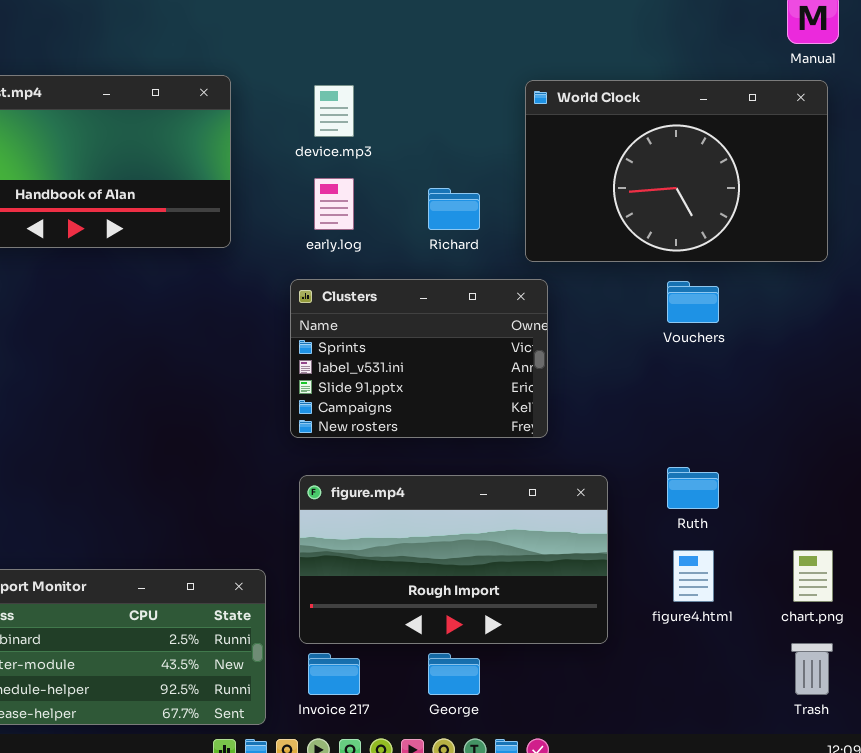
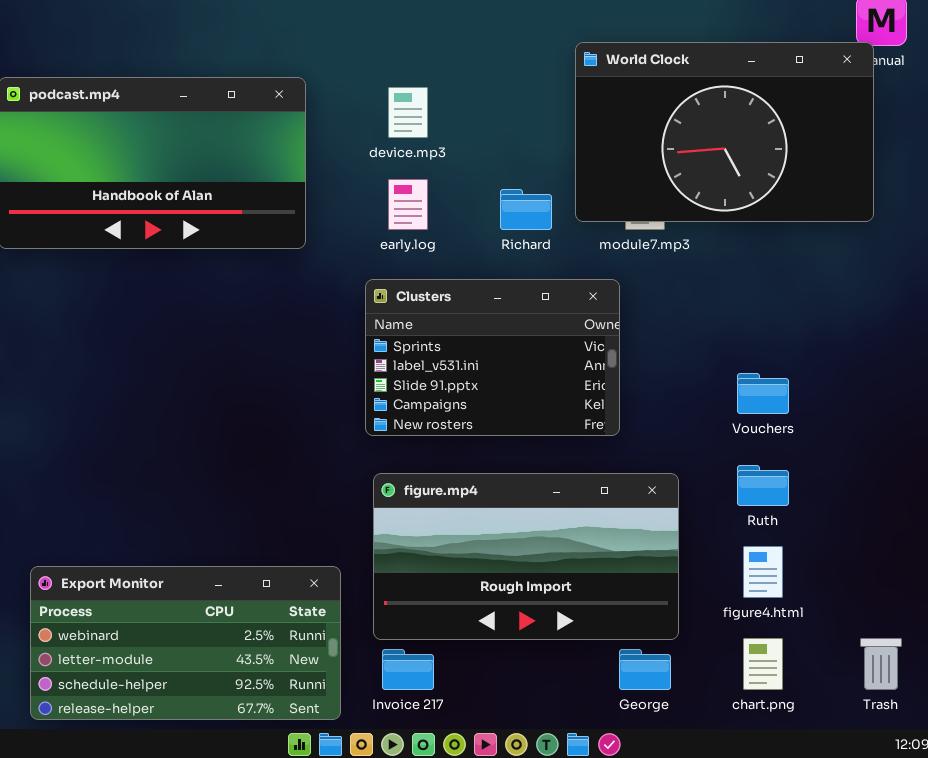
World Clock: [525,80,828,262] -> [575,42,874,222], moved
Vouchers: [667,281,719,323] -> [737,373,789,414], moved
chart.png: [793,550,833,602] -> [743,638,783,690], moved
George: [428,653,480,695] -> [619,649,671,690], moved

